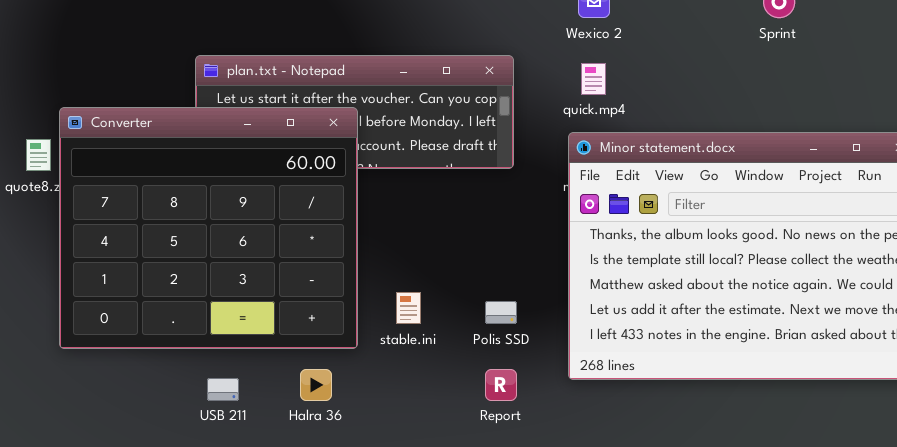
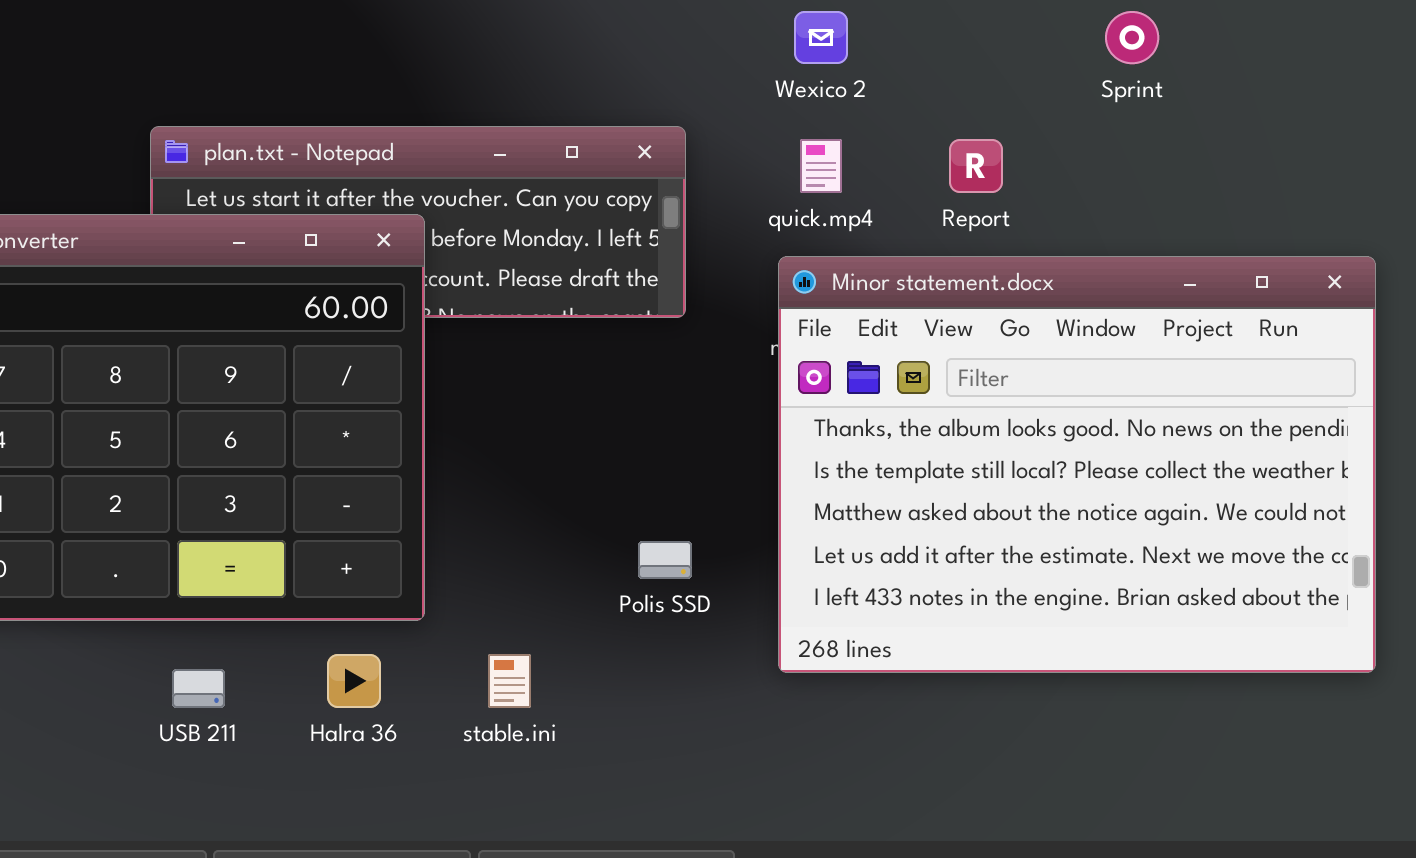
stable.ini: [396,292,421,324] -> [488,654,531,708], moved
Report: [485,369,517,401] -> [949,139,1003,193], moved

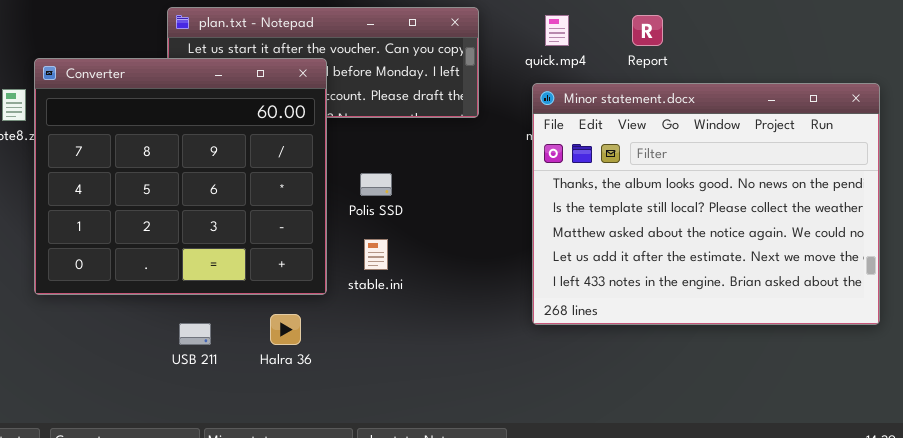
Polis SSD: [638,541,692,579] -> [360,173,392,196], moved
stable.ini: [488,654,531,708] -> [364,239,388,270], moved

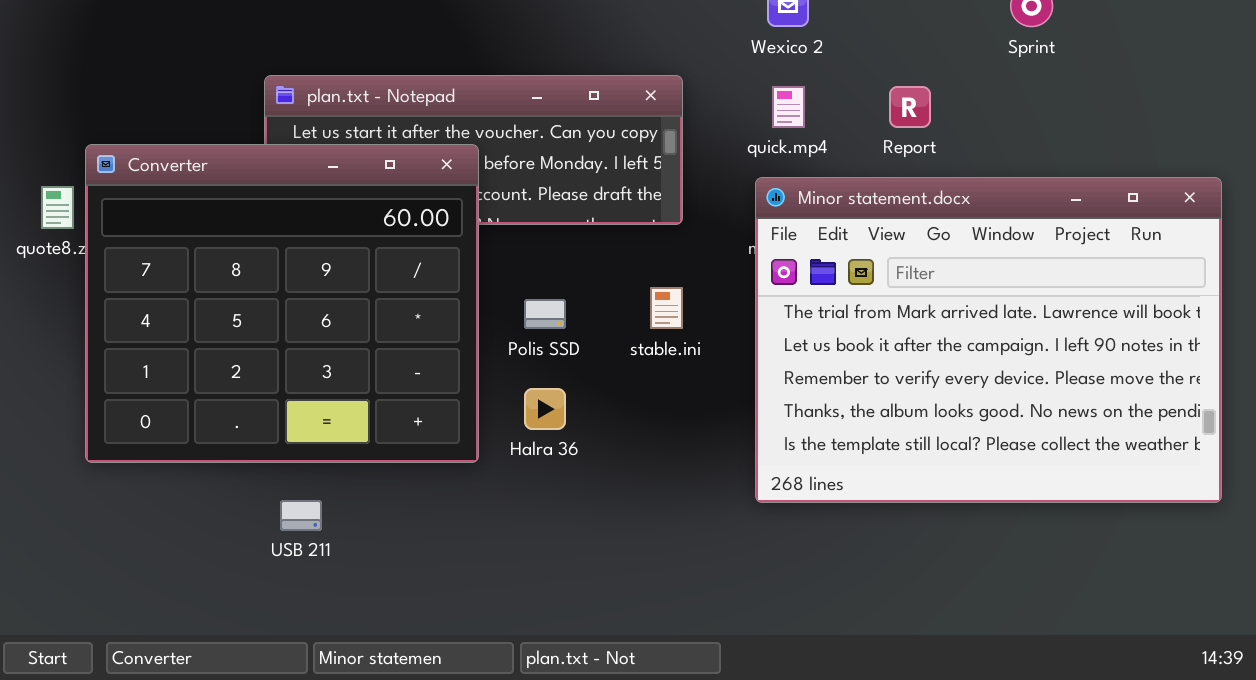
Minor statement.docx: [532,83,880,325] -> [755,177,1222,503], scrolled up 3 rows
stable.ini: [364,239,388,270] -> [650,287,683,329], moved
Halra 36: [270,314,301,345] -> [524,388,566,430], moved

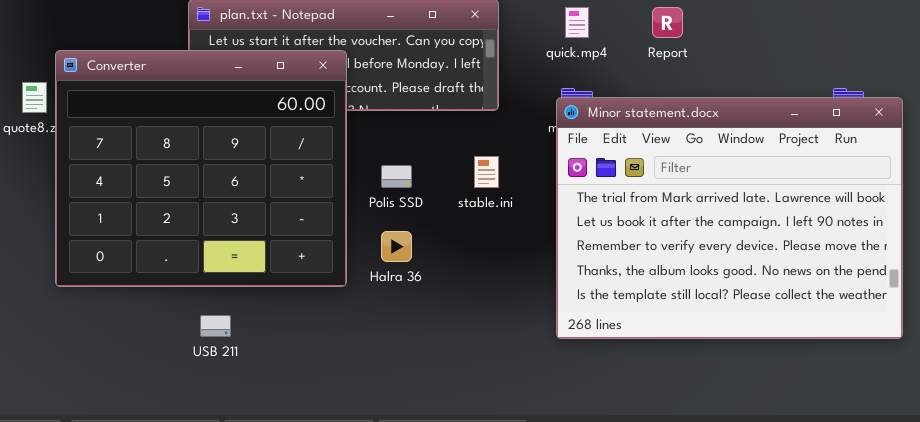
Minor statement.docx: [755,177,1222,503] -> [556,97,903,339], moved

